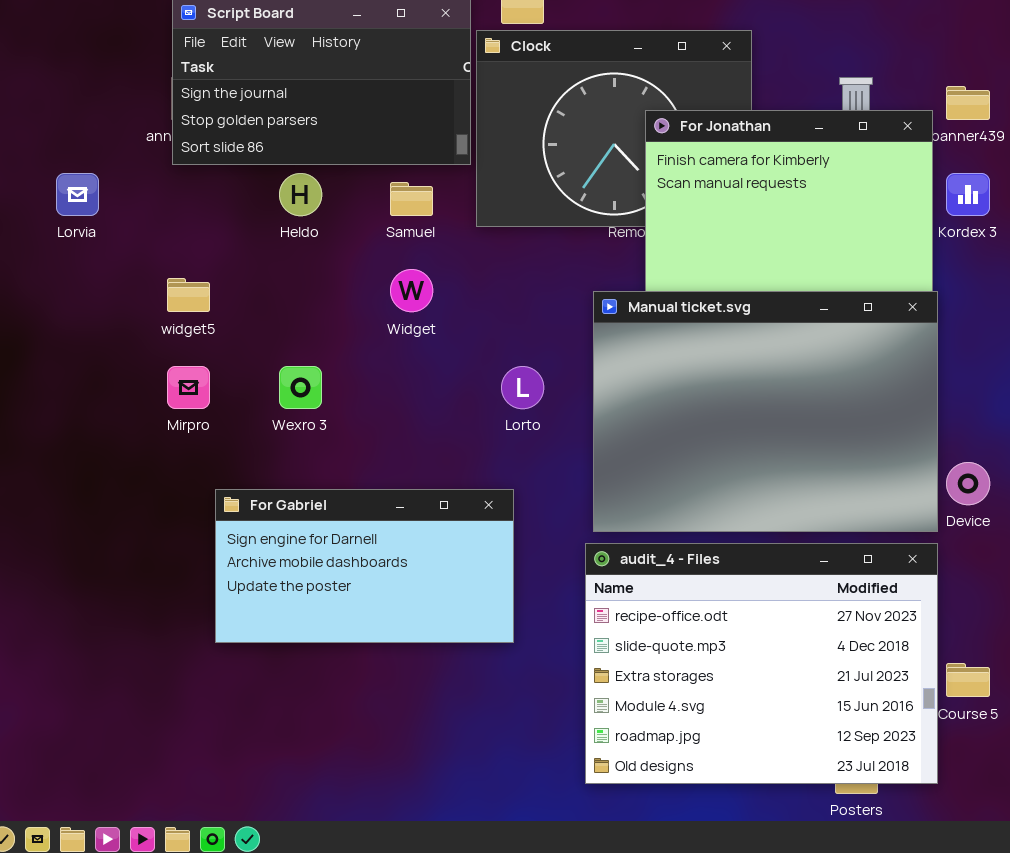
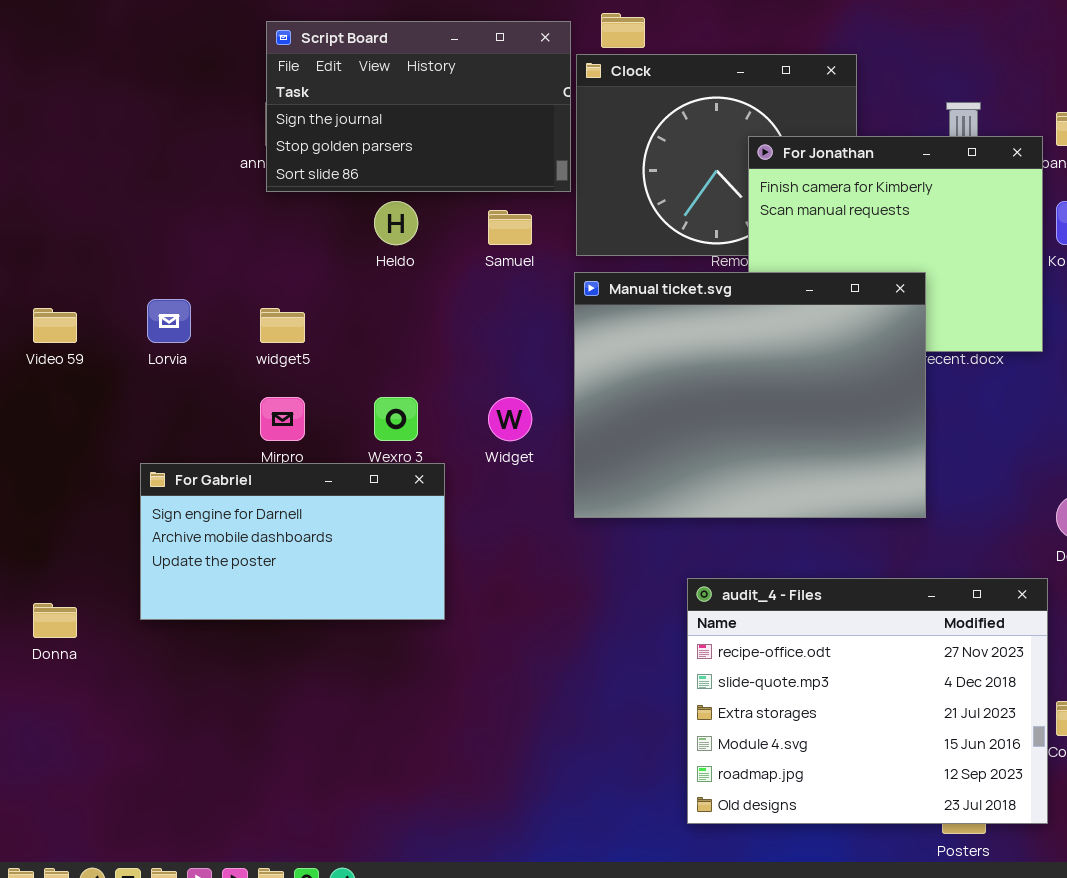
Lorvia: [56,173,99,216] -> [147,299,191,343], moved
Widget: [390,269,433,312] -> [488,397,532,441], moved
Manual ticket.svg: [593,291,938,532] -> [574,272,926,518], moved
For Gabriel: [215,489,514,643] -> [140,463,445,620], moved

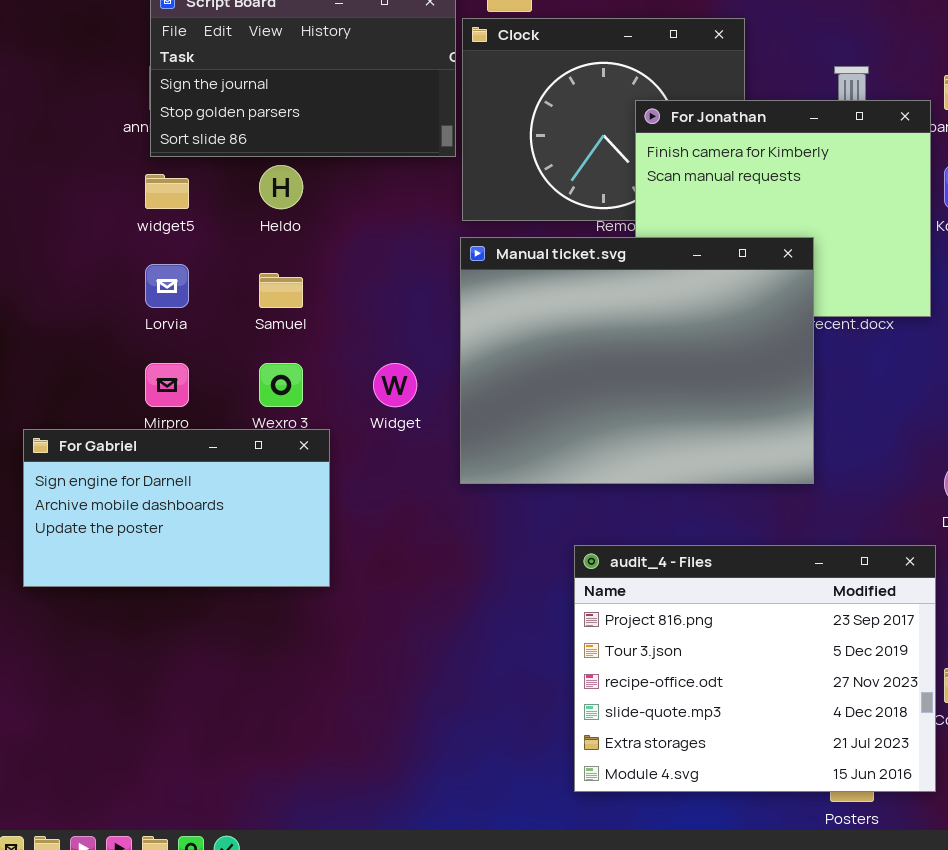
Samuel: [488,210,532,245] -> [259,273,303,308], moved
Lorvia: [147,299,191,343] -> [145,264,189,308], moved
widget5: [260,308,305,343] -> [145,174,189,209], moved
audit_4 - Files: [687,578,1048,824] -> [574,545,936,792], scrolled up 2 rows

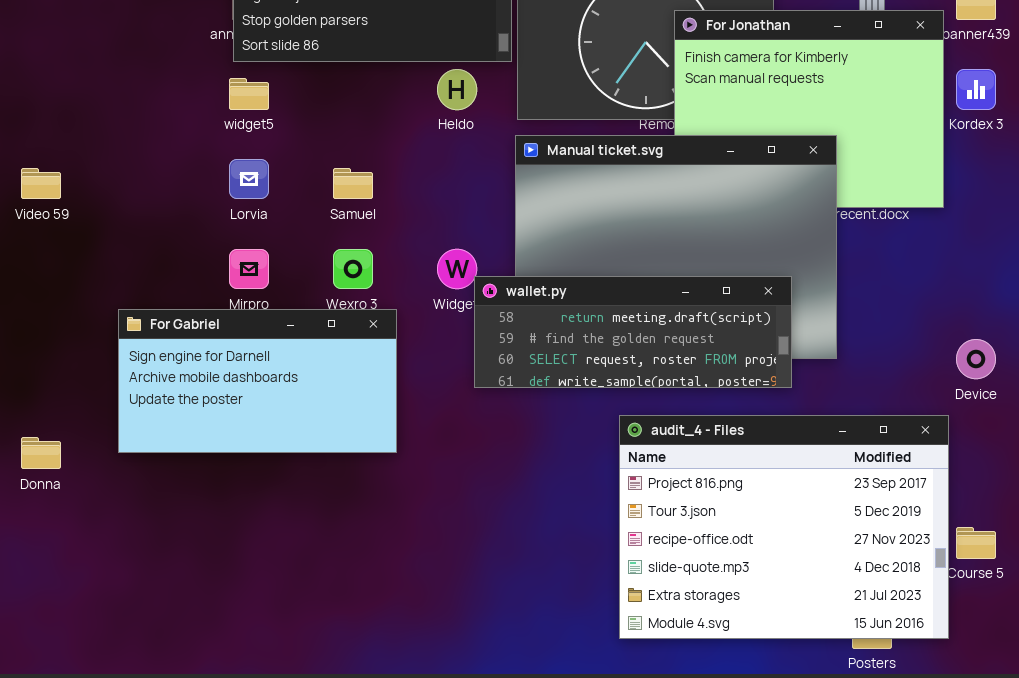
Heldo: [259,165,303,209] -> [437,69,477,110], moved
wallet.py: none -> [474,276,792,388], opened

